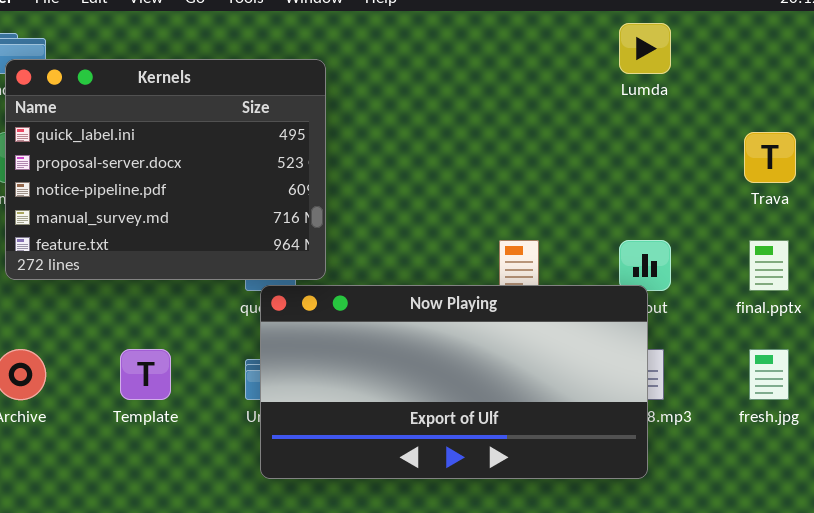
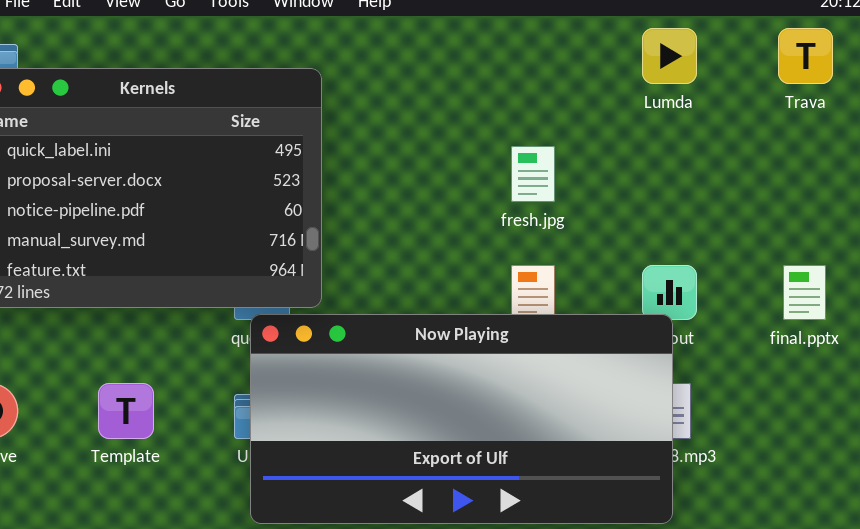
Trava: [744,132,796,183] -> [778,28,833,84], moved
fresh.jpg: [749,349,789,400] -> [511,146,555,202], moved

